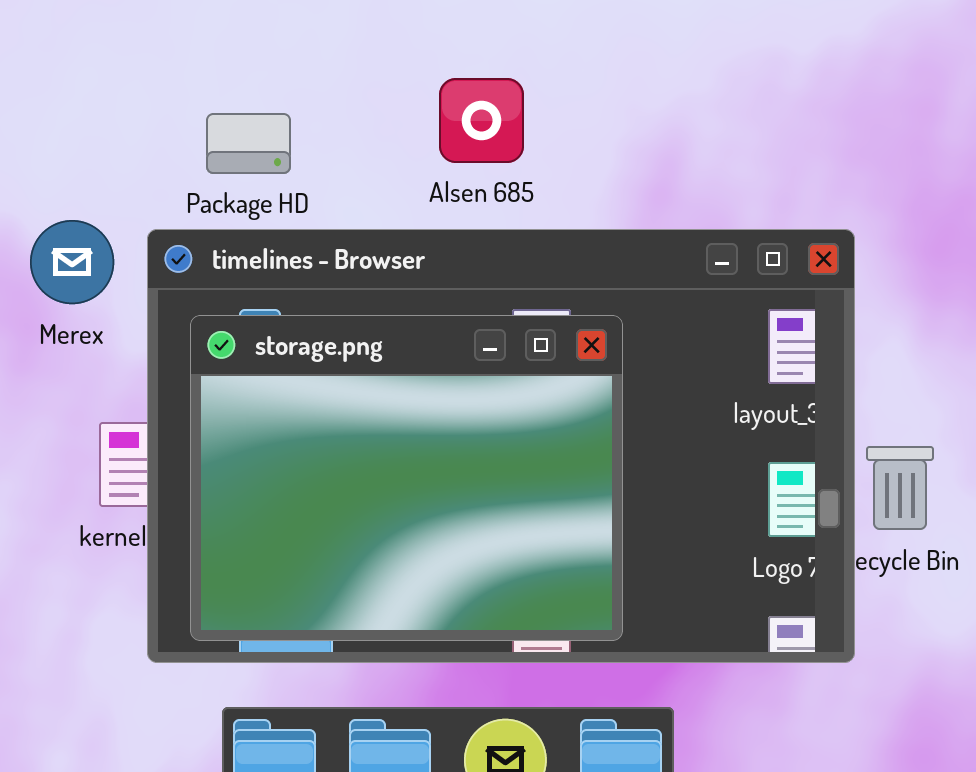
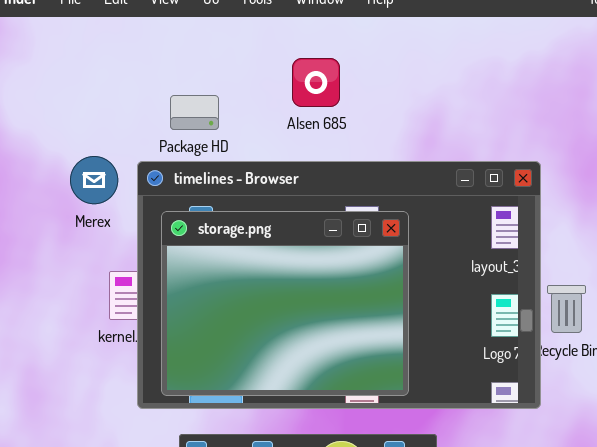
Alsen 685: [439,78,524,163] -> [292,58,340,107], moved

